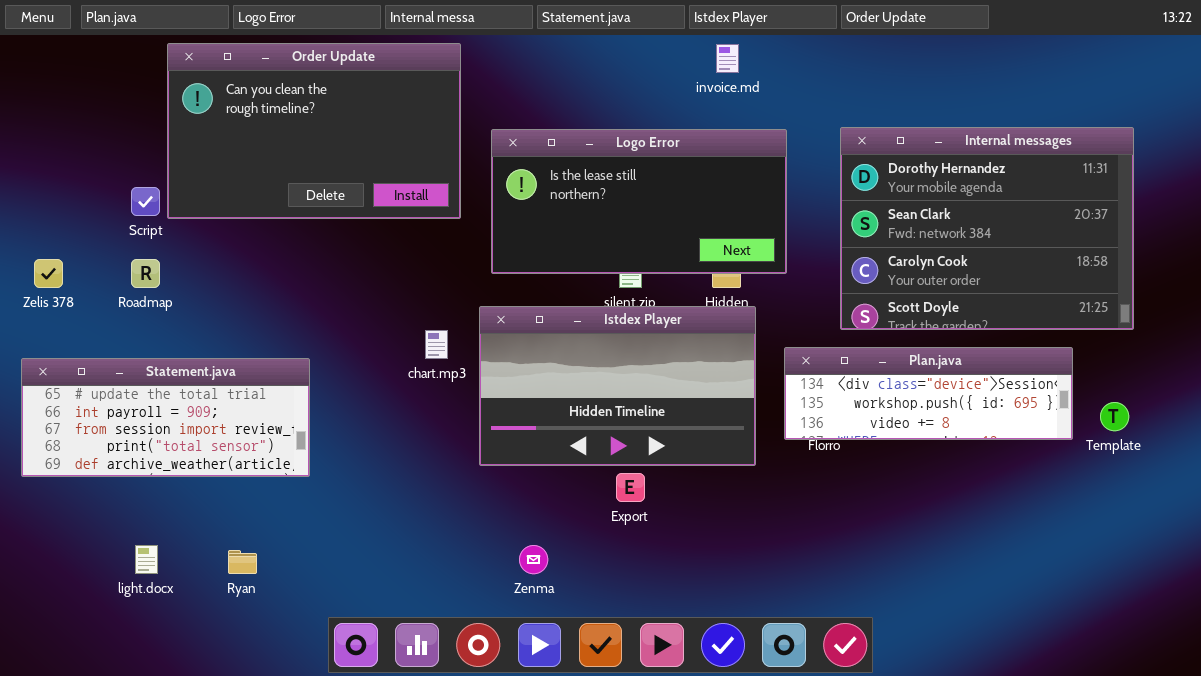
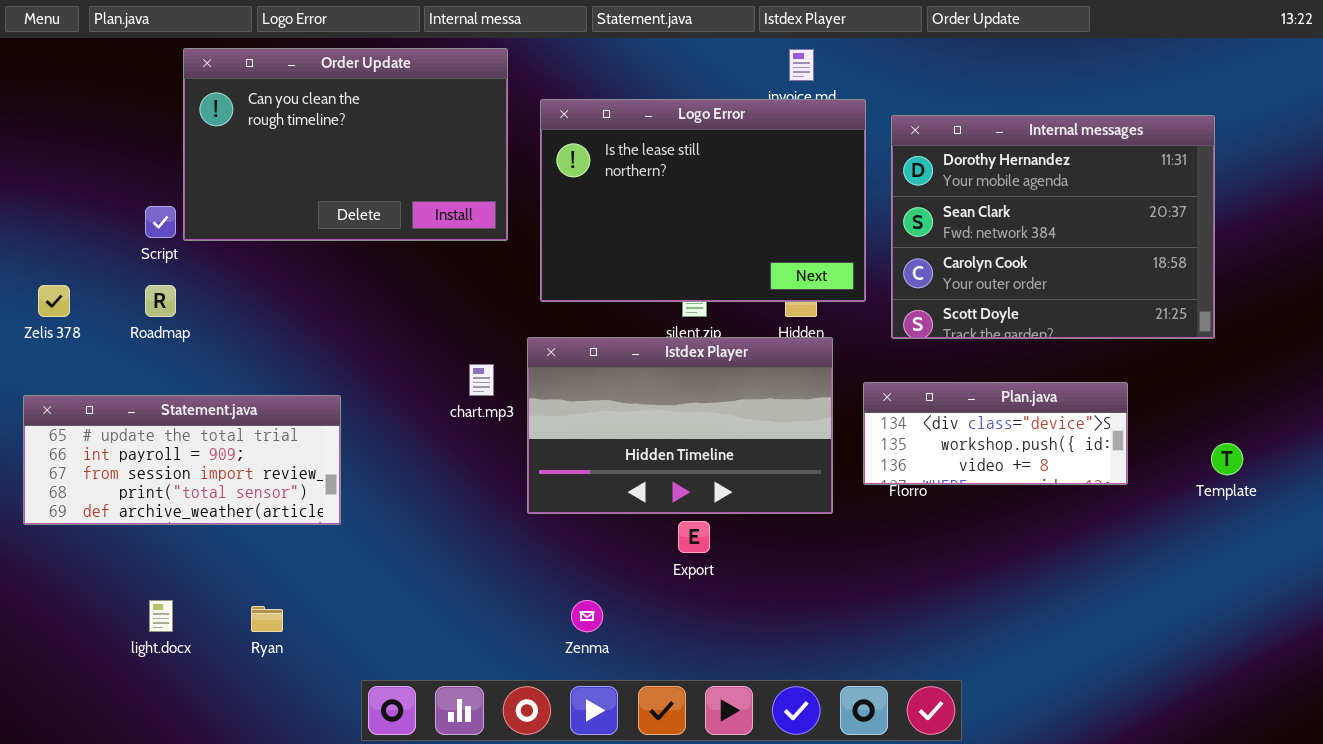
Internal messages: [840,127,1134,330] -> [891,115,1215,339], moved
Logo Error: [491,129,787,274] -> [540,99,866,302], resized
Plan.java: [784,347,1073,440] -> [863,382,1128,485], resized

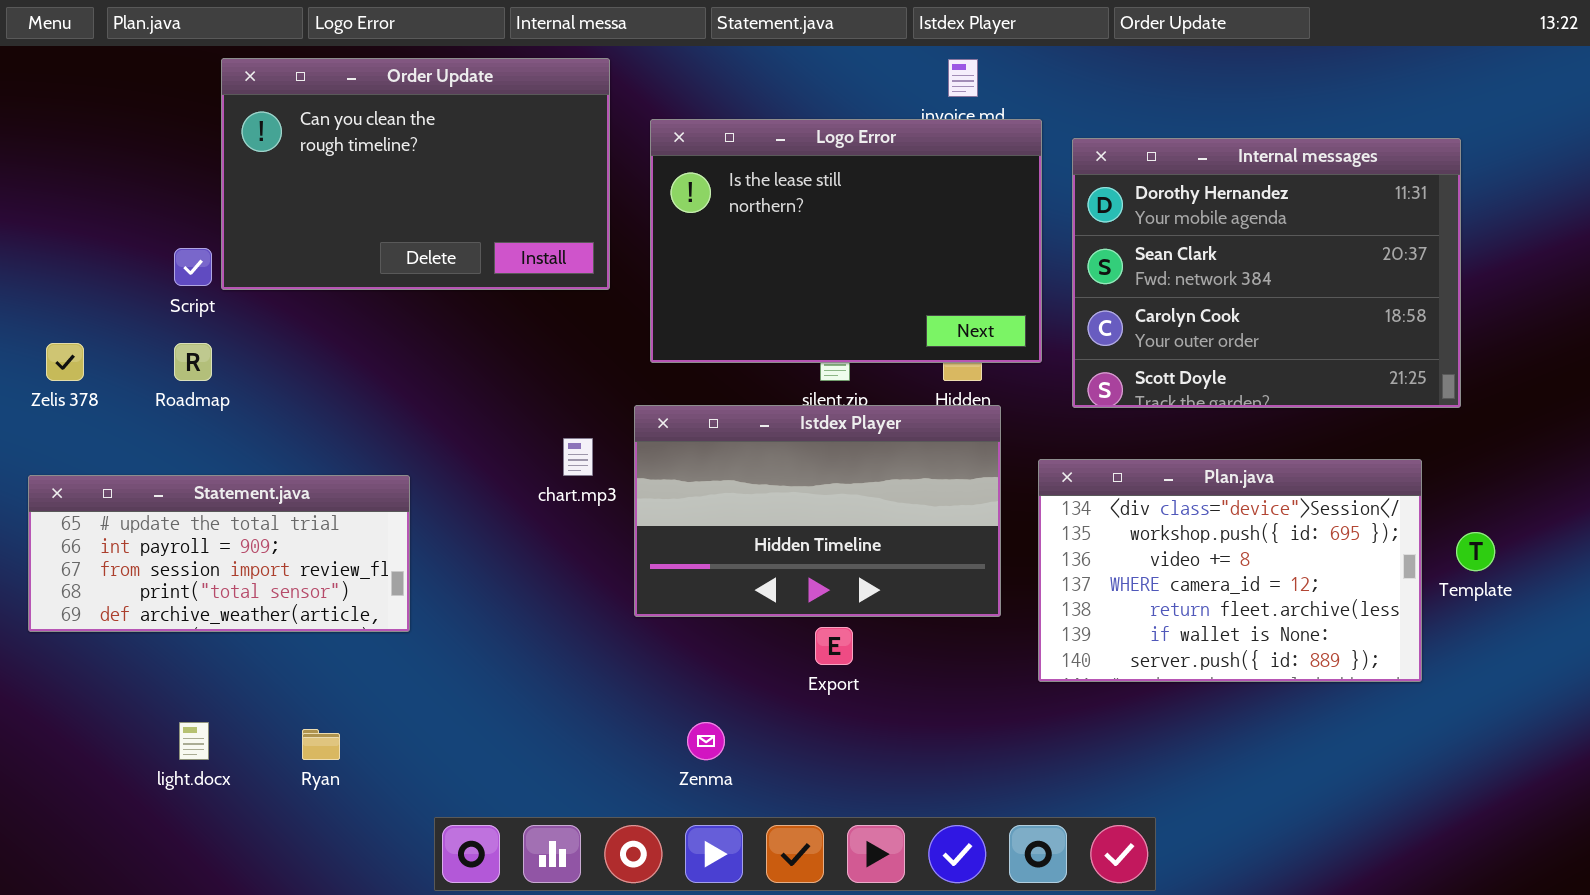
Plan.java: [863,382,1128,485] -> [1038,459,1422,682], resized

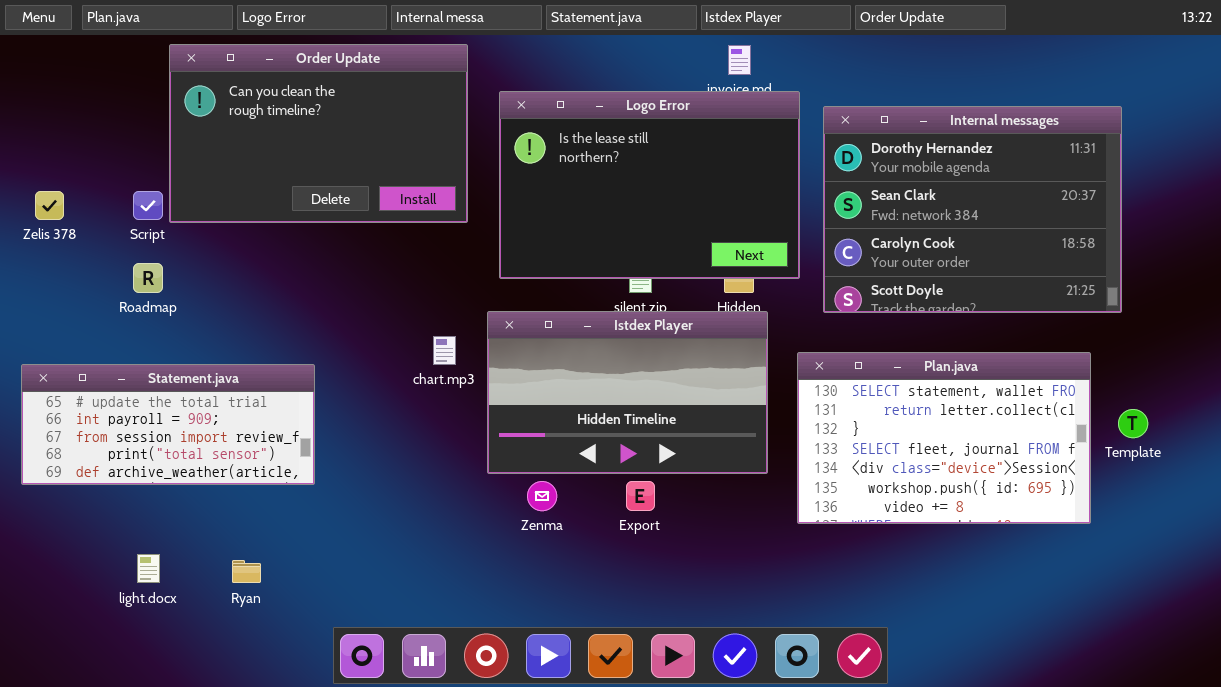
Zelis 378: [46,343,84,381] -> [35,191,64,220], moved
Plan.java: [1038,459,1422,682] -> [797,352,1091,524], scrolled up 4 rows
Zenma: [687,722,725,760] -> [527,481,557,511], moved

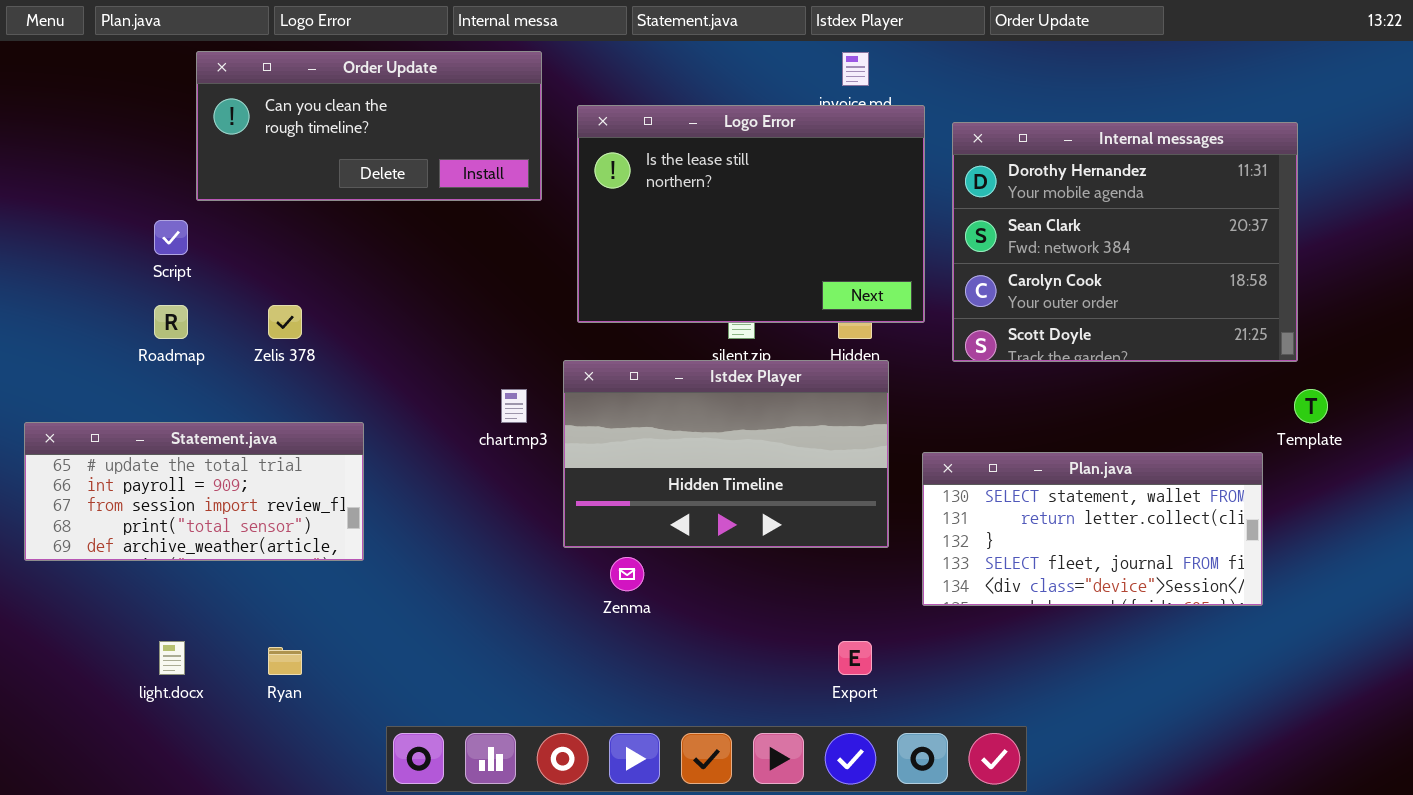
Order Update: [169,44,468,223] -> [196,51,542,201], resized
Zelis 378: [35,191,64,220] -> [268,305,302,339], moved
Plan.java: [797,352,1091,524] -> [922,452,1263,606], resized
Template: [1118,409,1148,438] -> [1294,389,1328,423], moved
Export: [626,481,655,511] -> [838,641,872,675], moved

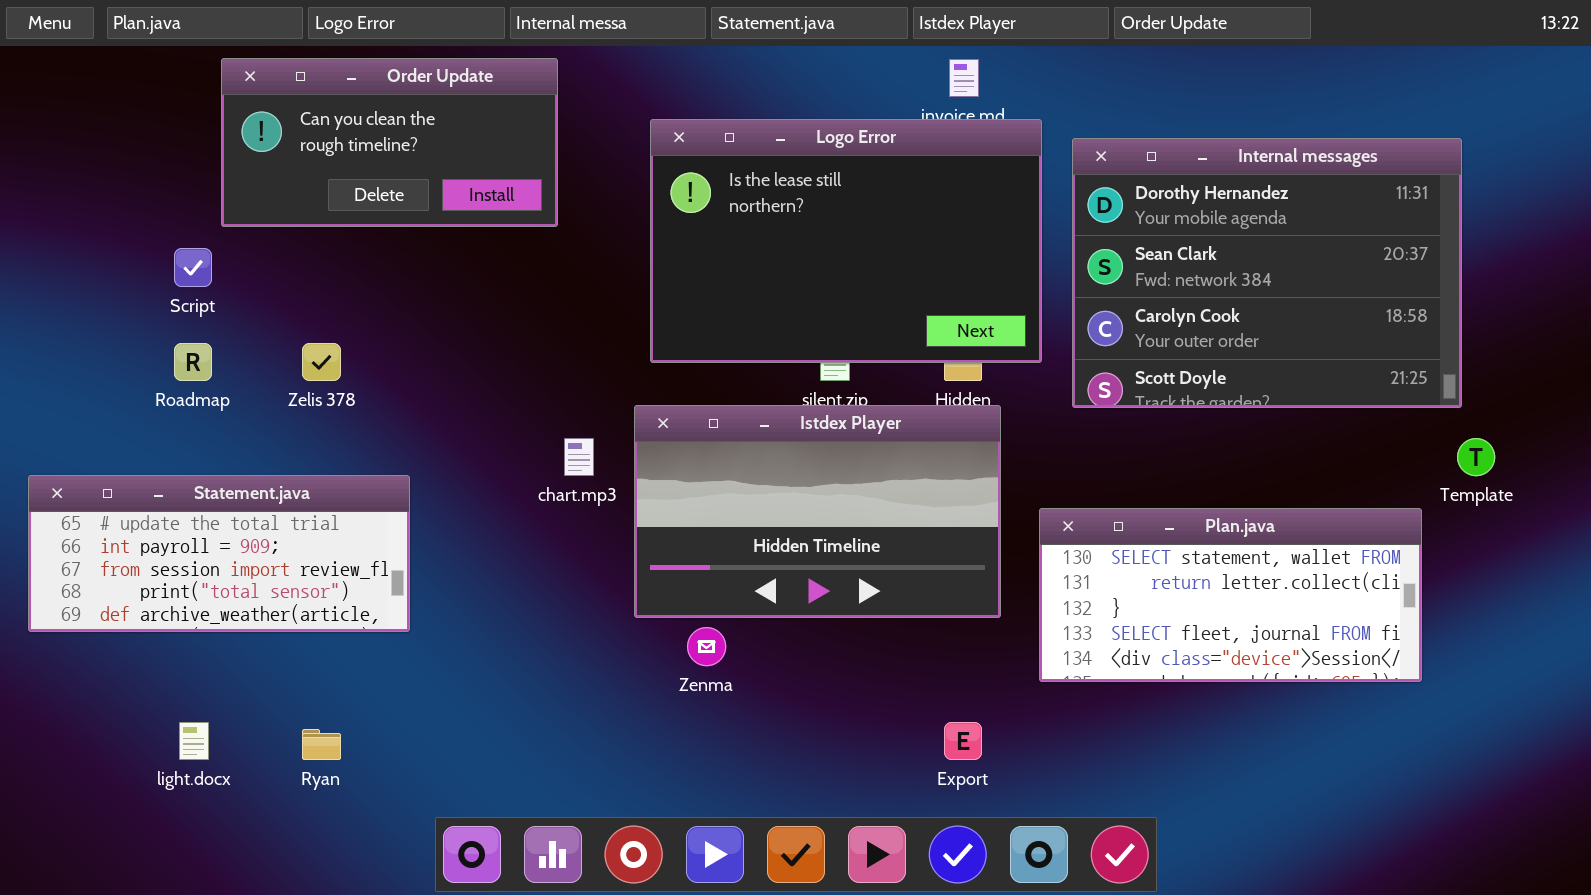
Order Update: [196,51,542,201] -> [221,58,558,227], resized

